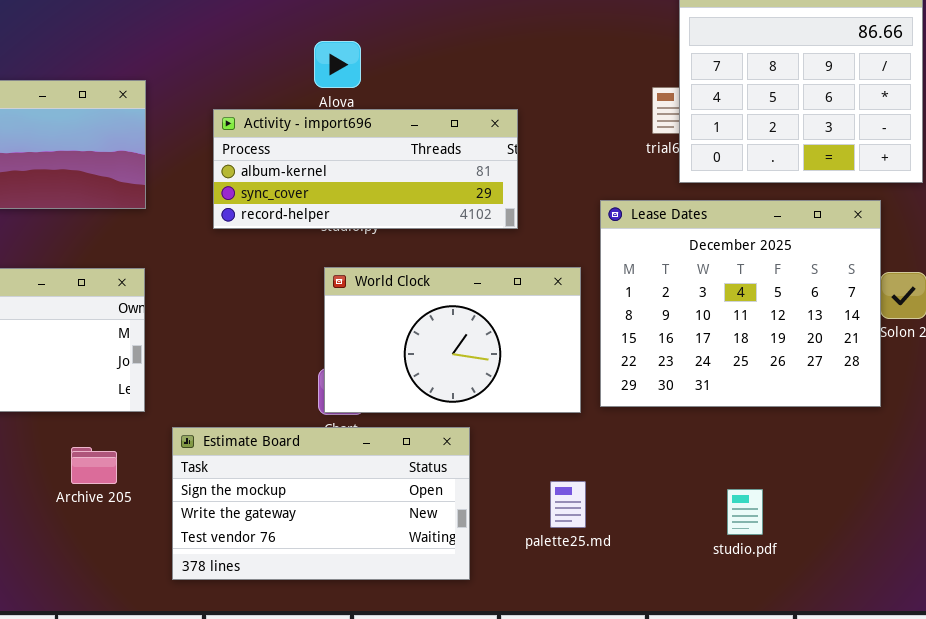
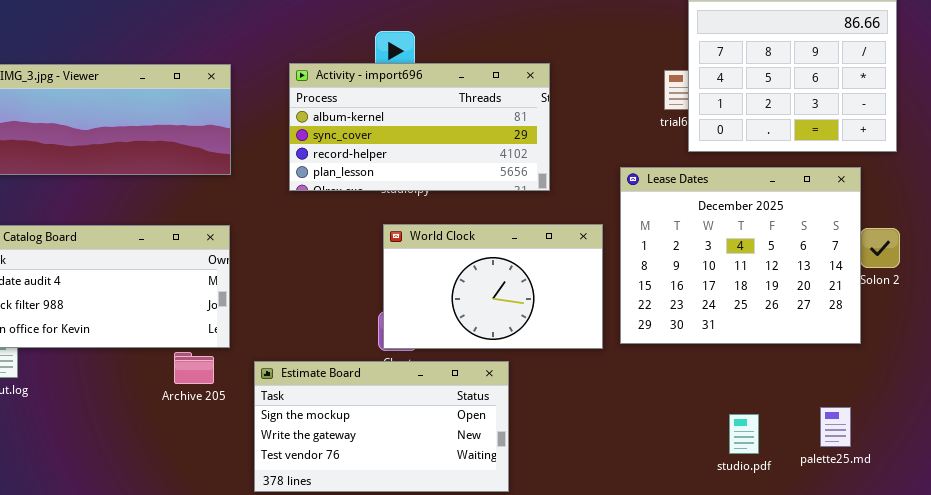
Activity - import696: [213,109,518,229] -> [289,63,550,191], resized
Archive 205: [71,447,117,484] -> [174,352,214,384], moved
palette25.md: [550,481,586,528] -> [820,407,851,447], moved

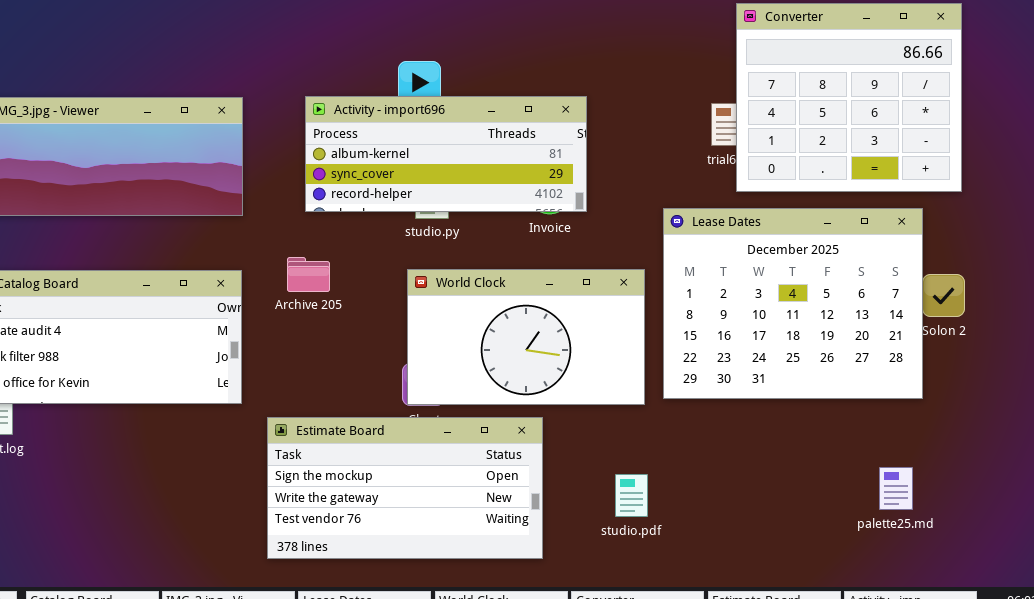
Activity - import696: [289,63,550,191] -> [305,96,587,212], resized
Archive 205: [174,352,214,384] -> [287,257,330,292], moved
studio.pdf: [729,414,759,454] -> [615,474,648,517], moved

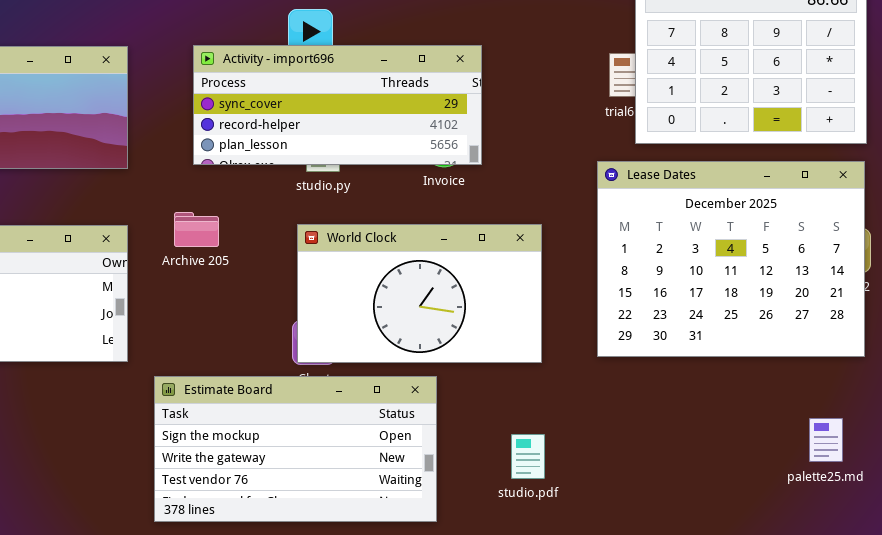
Activity - import696: [305,96,587,212] -> [193,45,482,165], scrolled down 1 row
Lease Dates: [663,208,923,399] -> [597,161,865,357], moved
palette25.md: [879,467,913,510] -> [809,418,843,462], moved

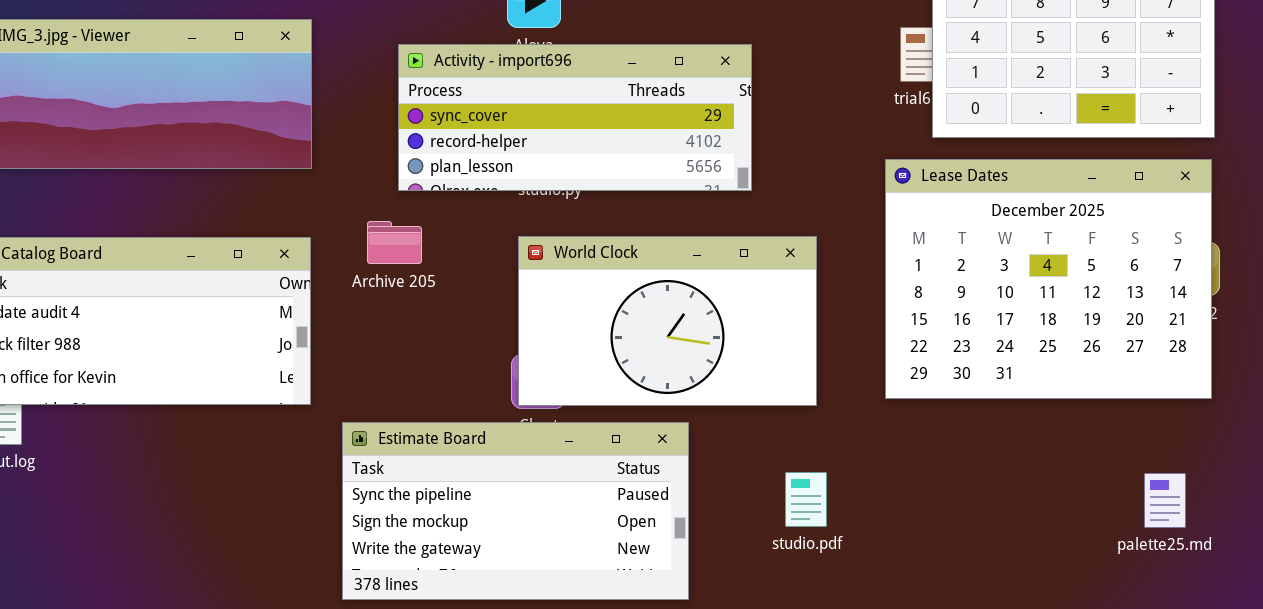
Activity - import696: [193,45,482,165] -> [398,44,752,191], moved
Estimate Board: [154,376,437,522] -> [342,422,689,600], scrolled up 1 row
studio.pdf: [511,434,545,479] -> [785,472,827,527], moved

